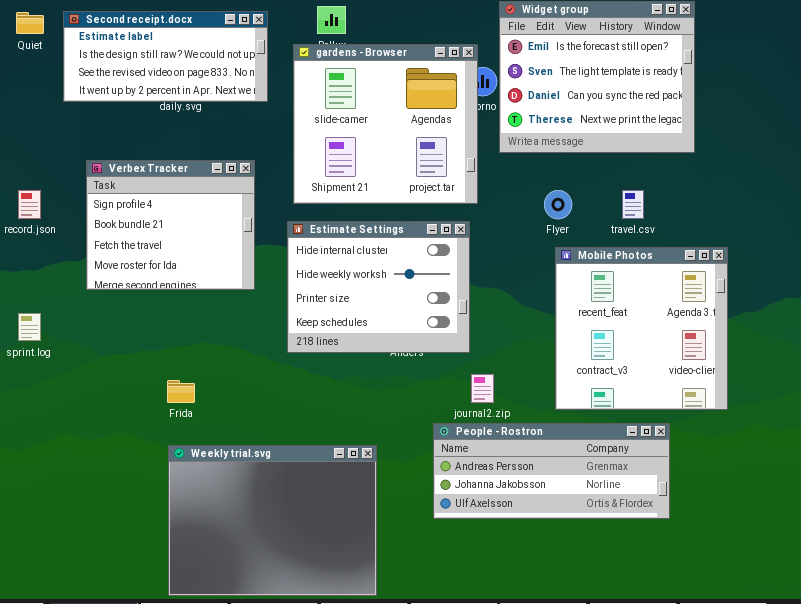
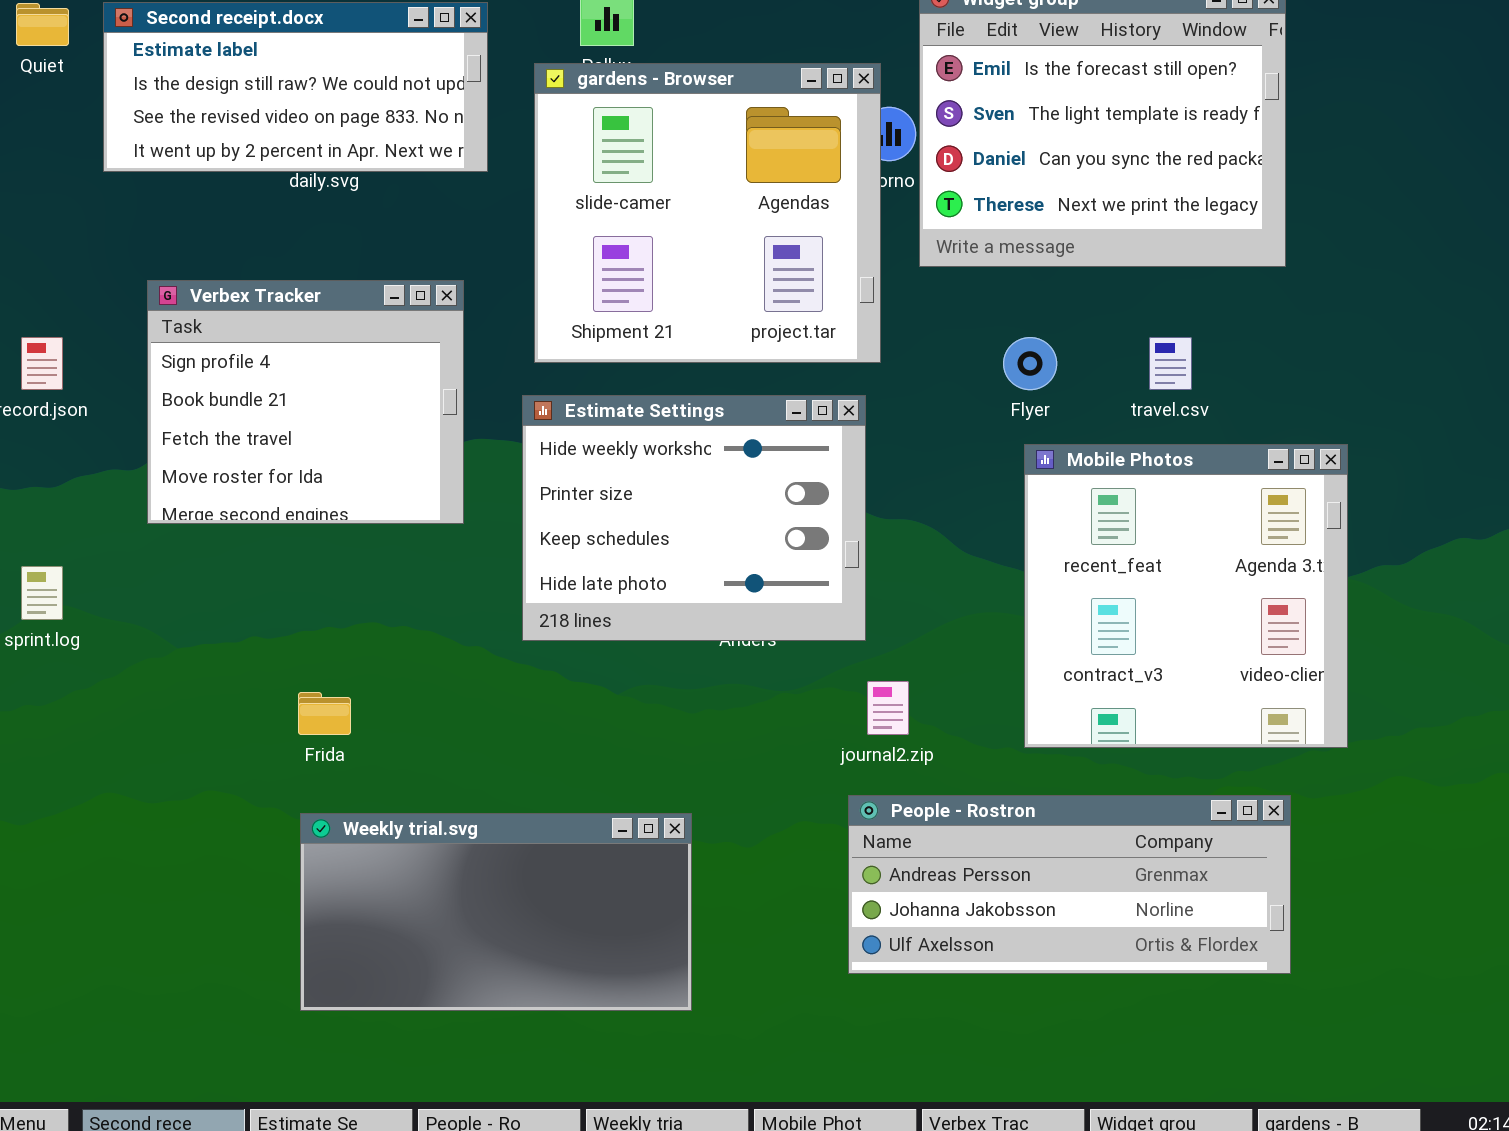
Estimate Settings: [287,221,470,353] -> [522,395,866,641], scrolled down 1 row
People - Rostron: [433,423,670,519] -> [848,795,1291,974], moved
Weekly trial.svg: [168,445,377,596] -> [300,813,692,1011], resized

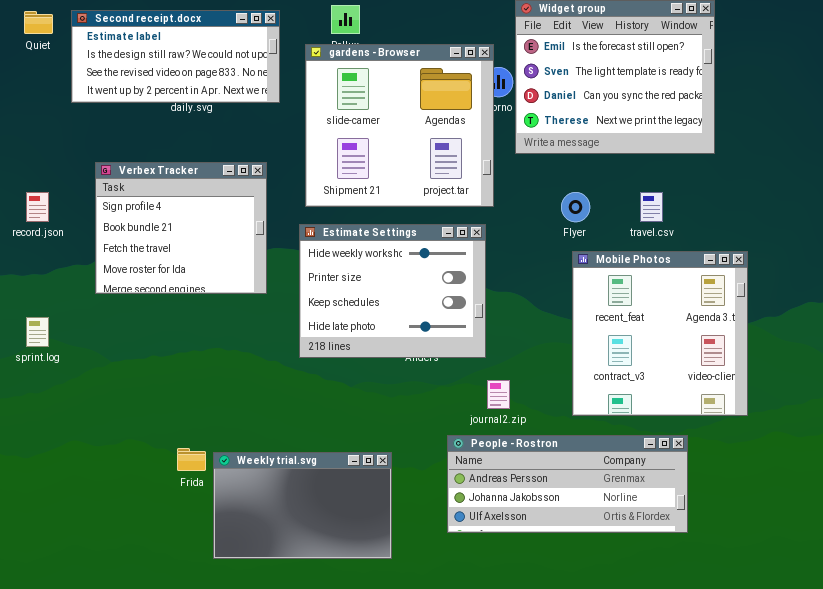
Frida: [298,692,351,735] -> [177,448,206,471], moved
People - Rostron: [848,795,1291,974] -> [447,435,688,533], moved
Weekly trial.svg: [300,813,692,1011] -> [213,452,392,559], resized

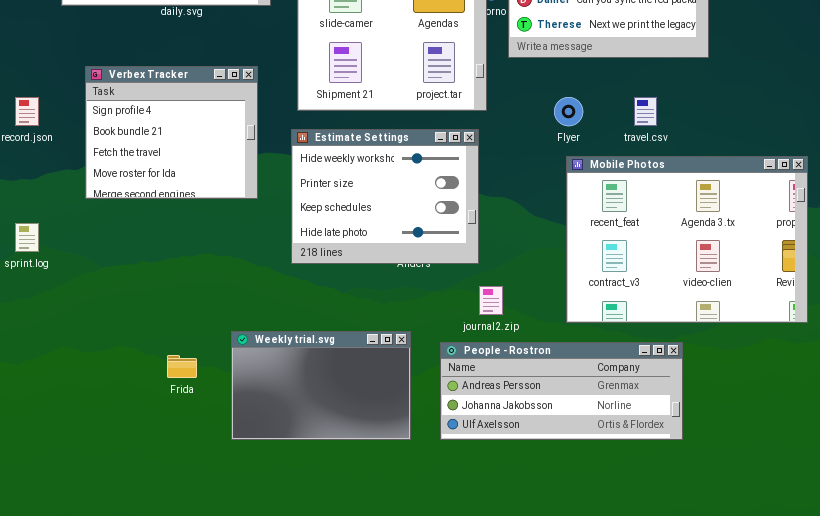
Mobile Photos: [572,251,748,416] -> [566,156,808,323], resized
Weekly trial.svg: [213,452,392,559] -> [231,331,411,440], moved

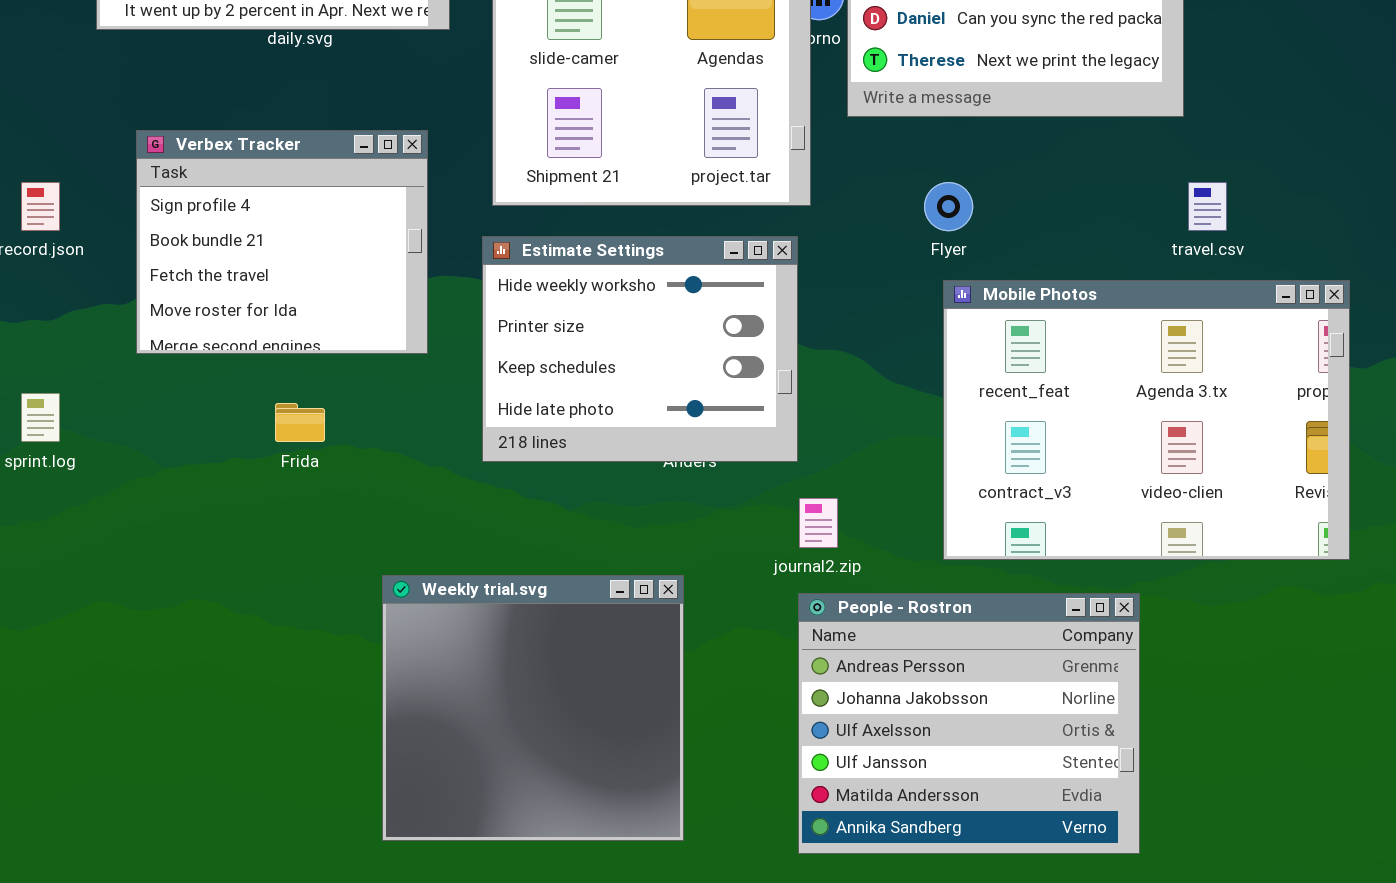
travel.csv: [634,97,657,126] -> [1188,182,1227,231], moved
Weekly trial.svg: [231,331,411,440] -> [382,575,684,841], resized
People - Rostron: [440,342,683,440] -> [798,593,1140,854], resized
Frida: [167,355,197,378] -> [275,403,325,442], moved

